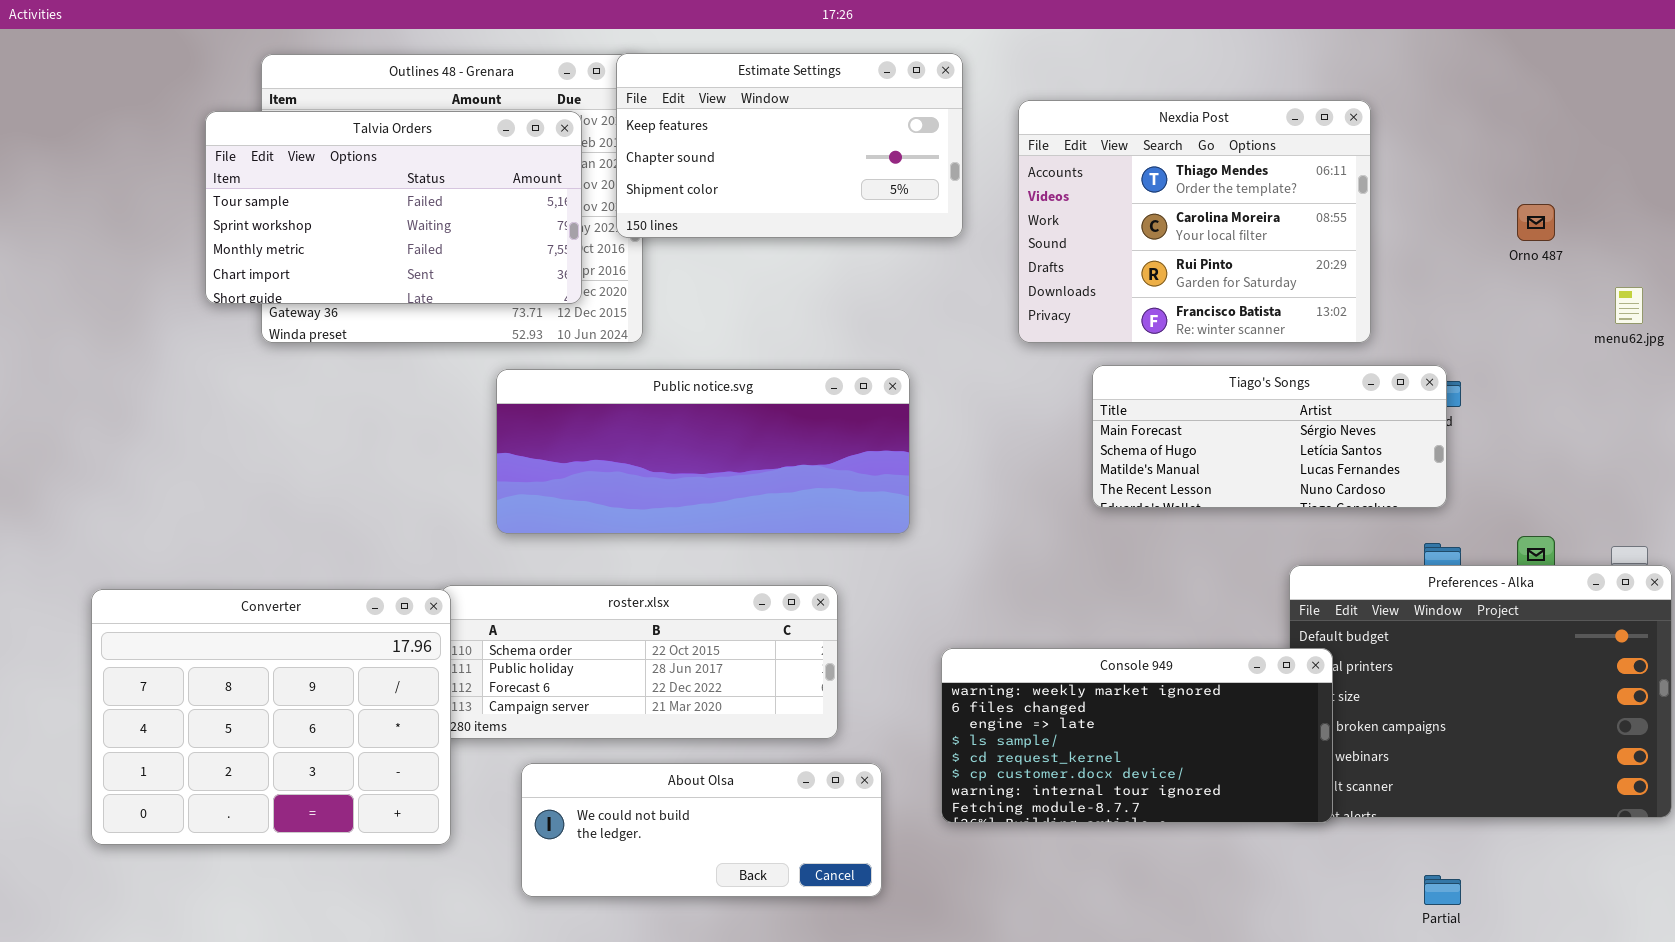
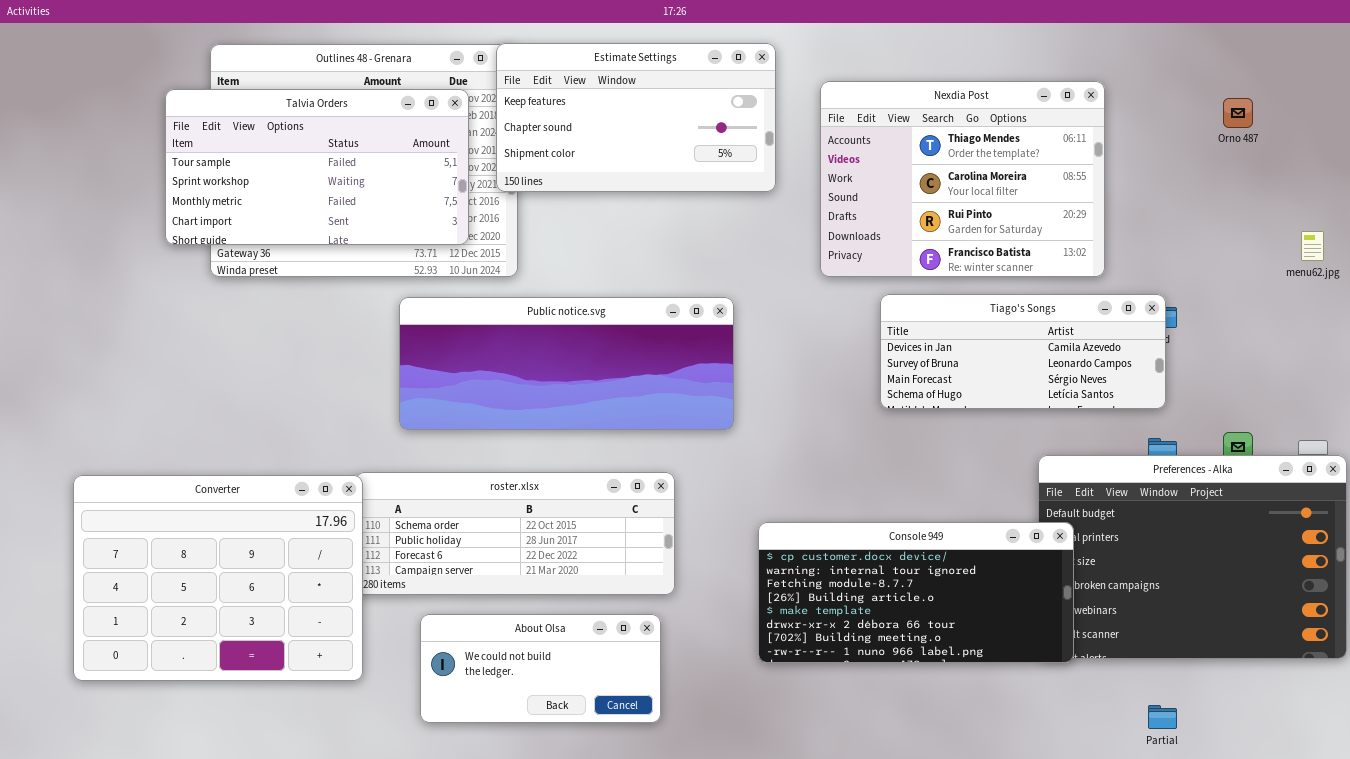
Orno 487: [1517,204,1555,241] -> [1223,98,1253,128], moved
Tiago's Songs: [1092,365,1447,508] -> [880,294,1166,409], scrolled up 2 rows
Console 949: [941,648,1333,823] -> [758,522,1074,663], scrolled down 5 rows
About Olsa: [521,763,882,897] -> [420,614,661,723], resized

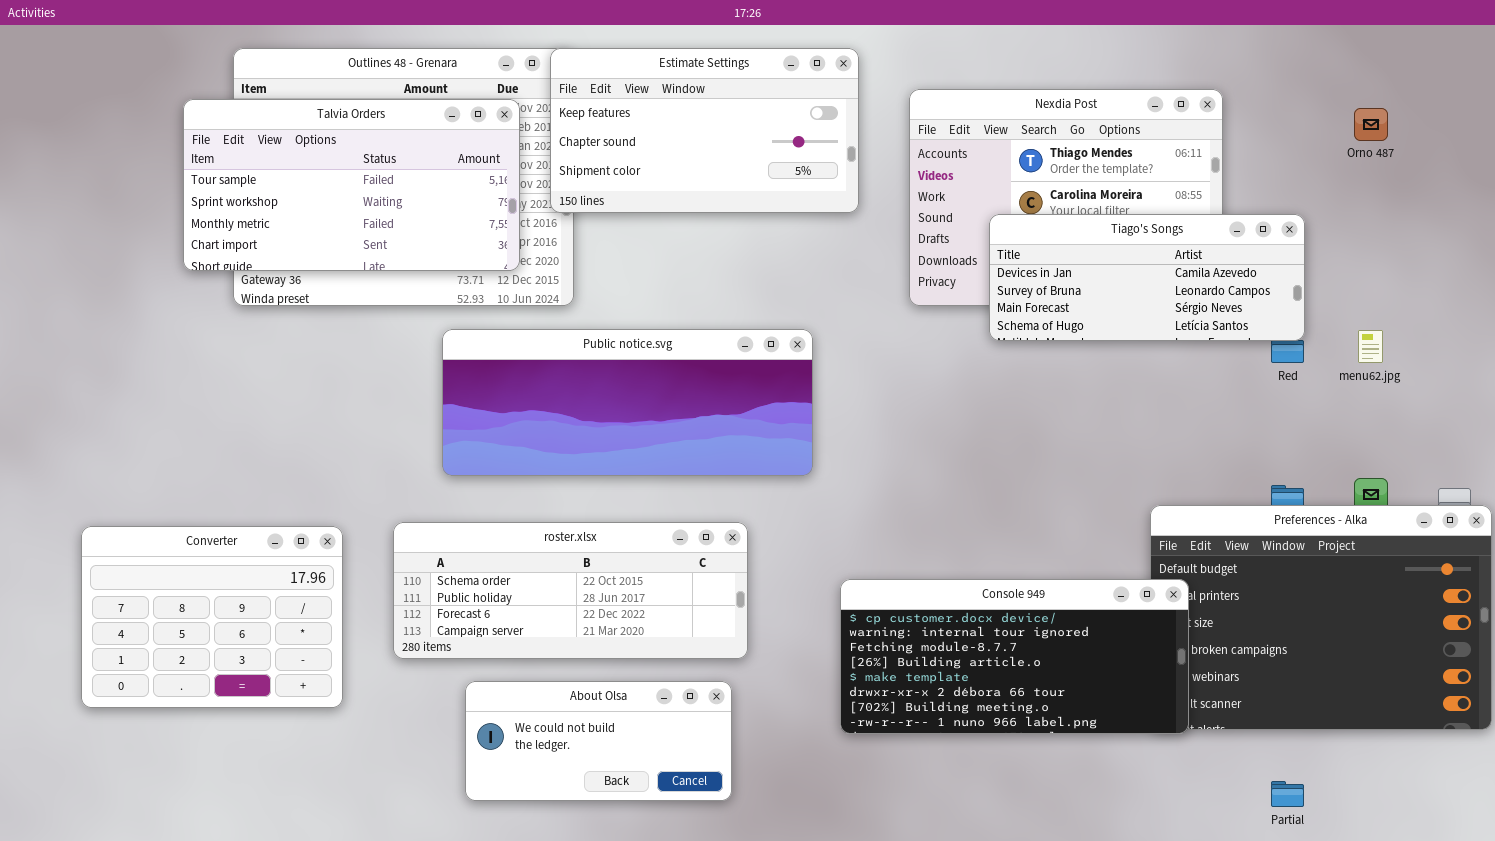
menu62.jpg: [1301,231,1324,261] -> [1358,330,1383,363], moved
Tiago's Songs: [880,294,1166,409] -> [989,214,1305,341], moved
Converter: [73,475,363,681] -> [81,526,343,708], resized

